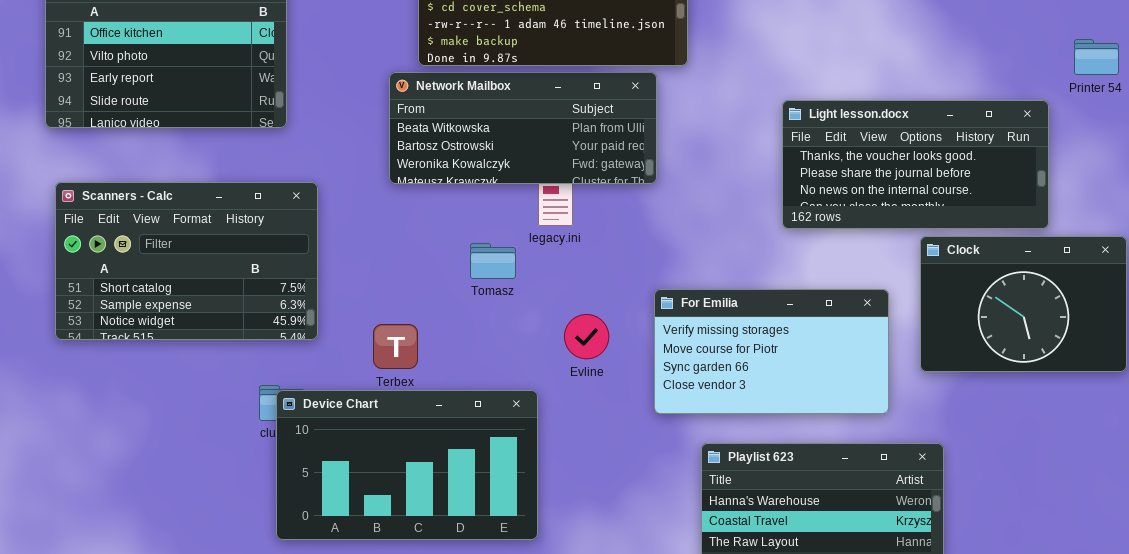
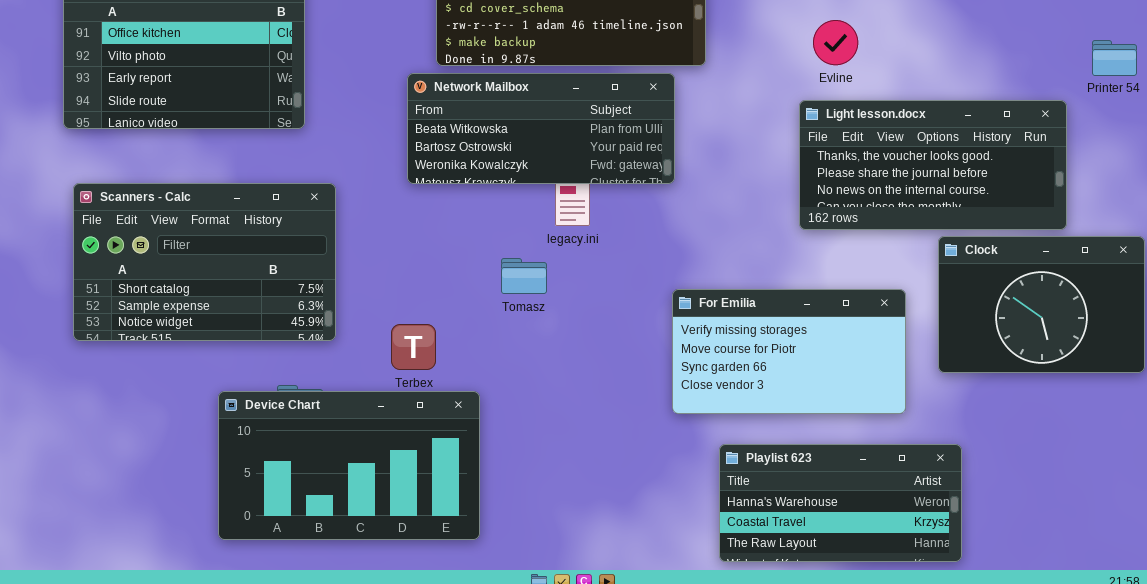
Tomasz: [470,243,516,279] -> [501,258,547,294], moved
Evline: [564,314,609,359] -> [813,20,858,65], moved
Device Chart: [276,390,538,540] -> [218,391,480,540], moved

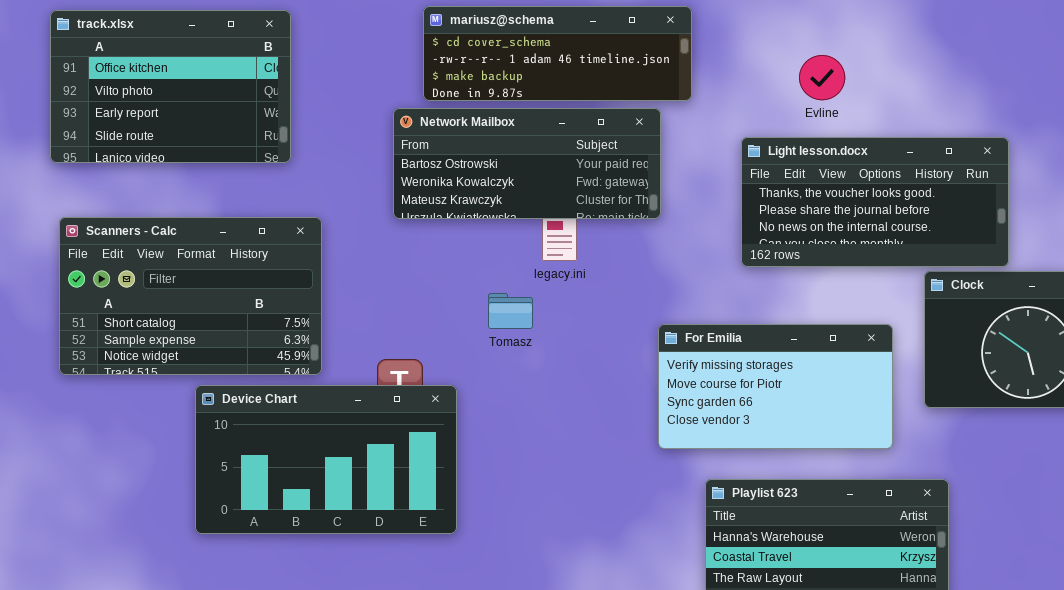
Network Mailbox: [407,73,675,184] -> [393,108,661,219], scrolled down 1 row
Light lesson.docx: [799,100,1067,230] -> [741,137,1009,267], moved
Device Chart: [218,391,480,540] -> [195,385,457,534], moved

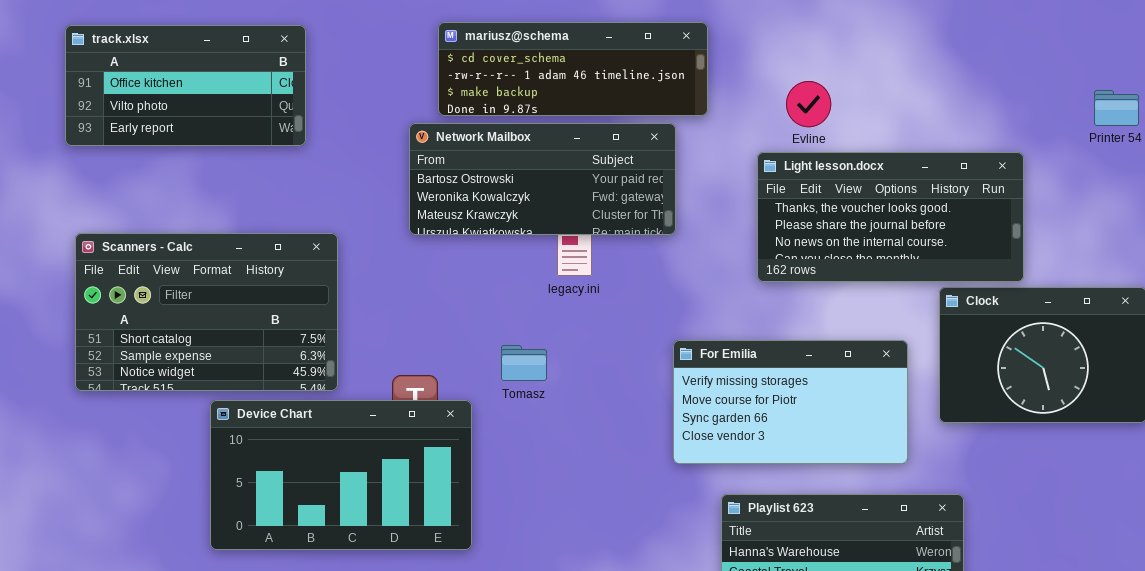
track.xlsx: [50,10,291,163] -> [65,25,306,146], resized
Evline: [799,55,845,100] -> [786,81,831,127], moved
Tomasz: [488,293,533,329] -> [501,345,547,381], moved

